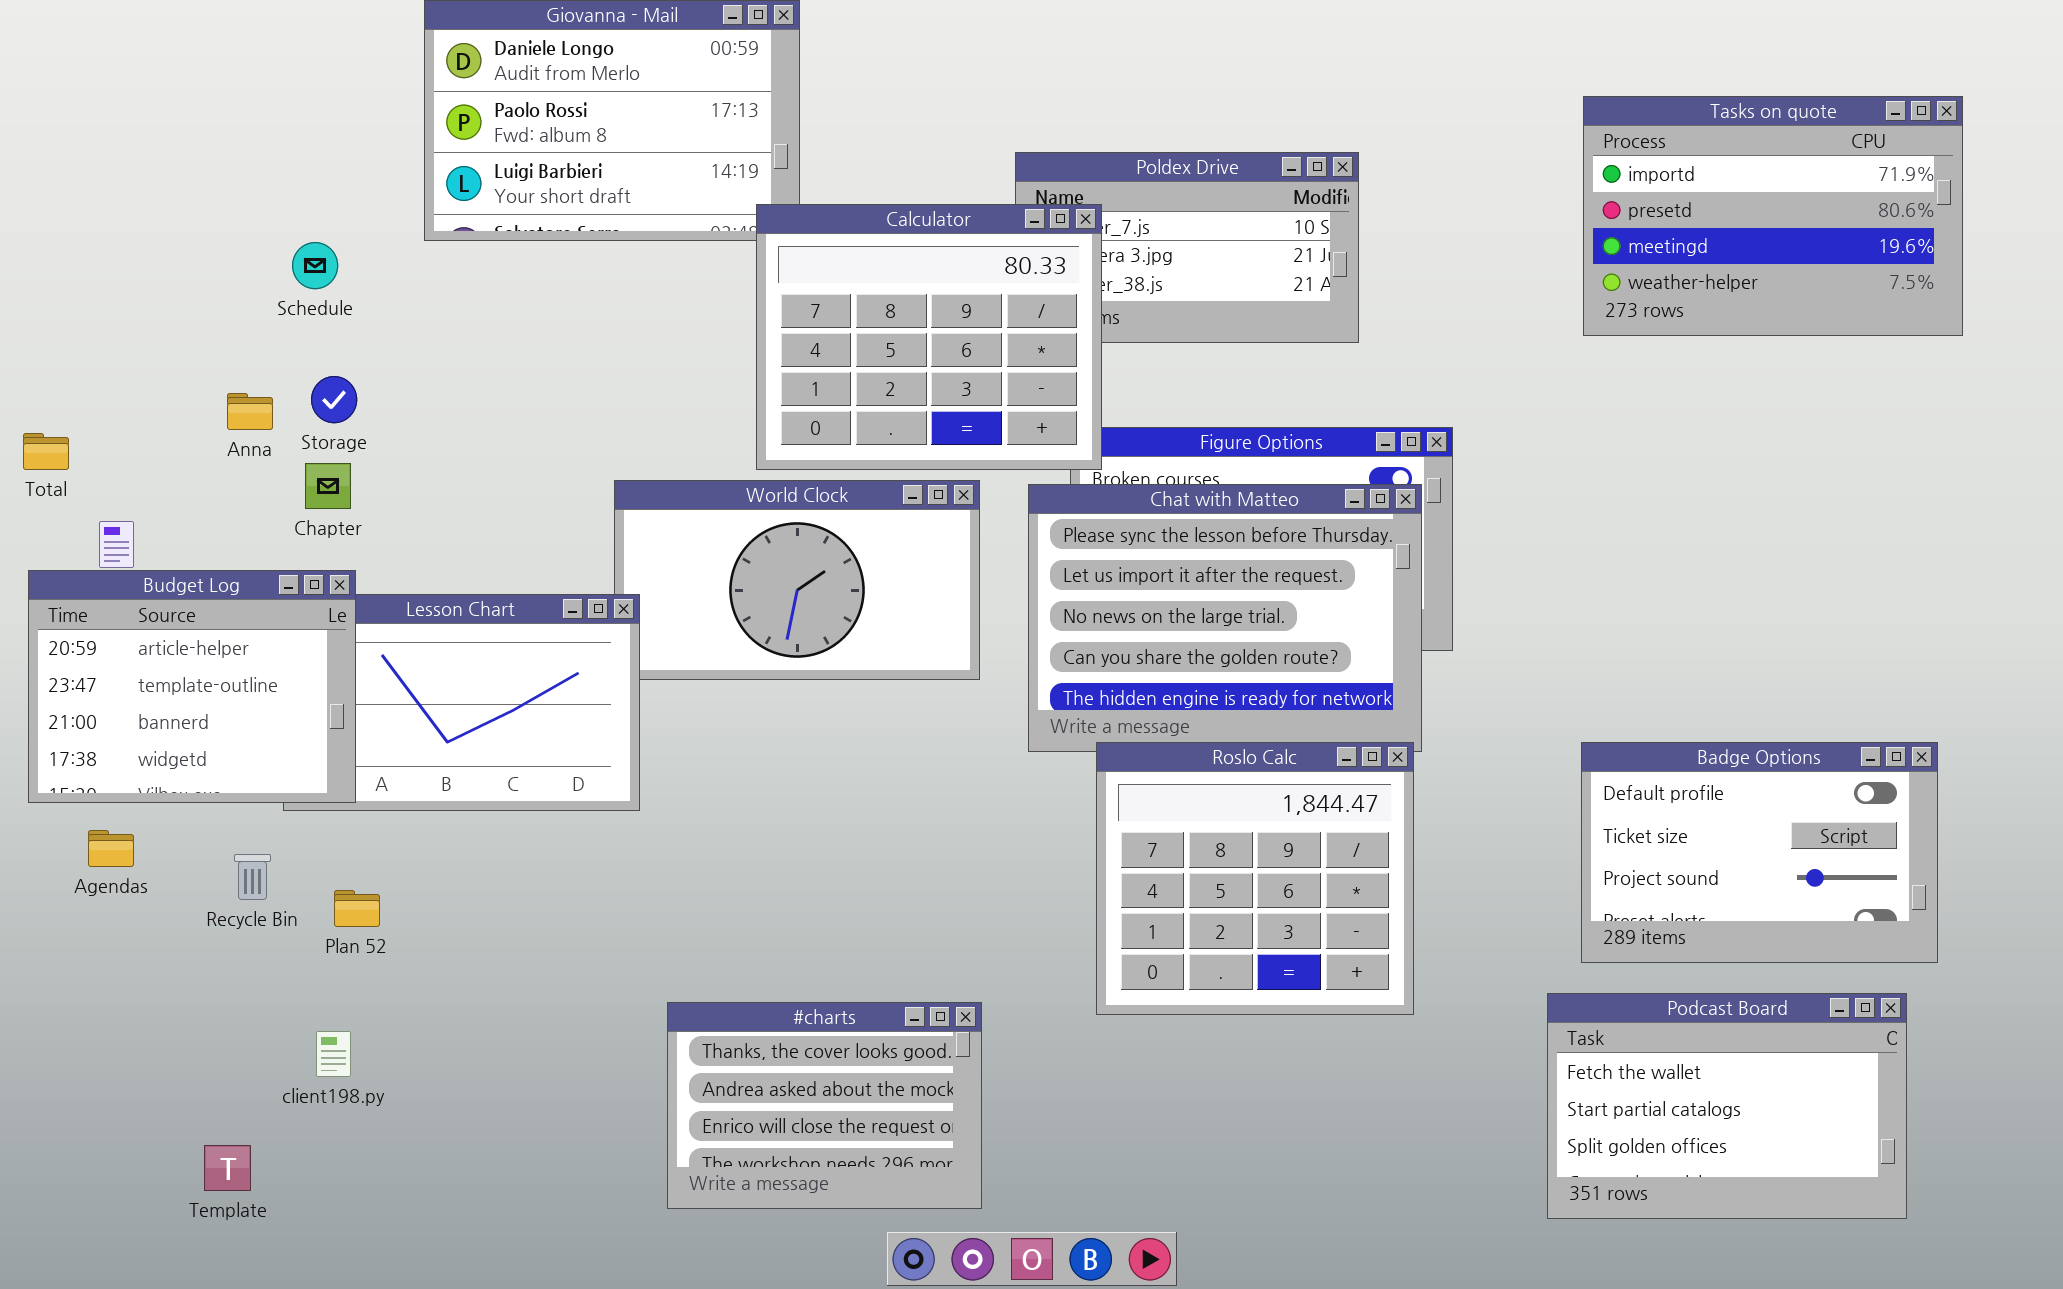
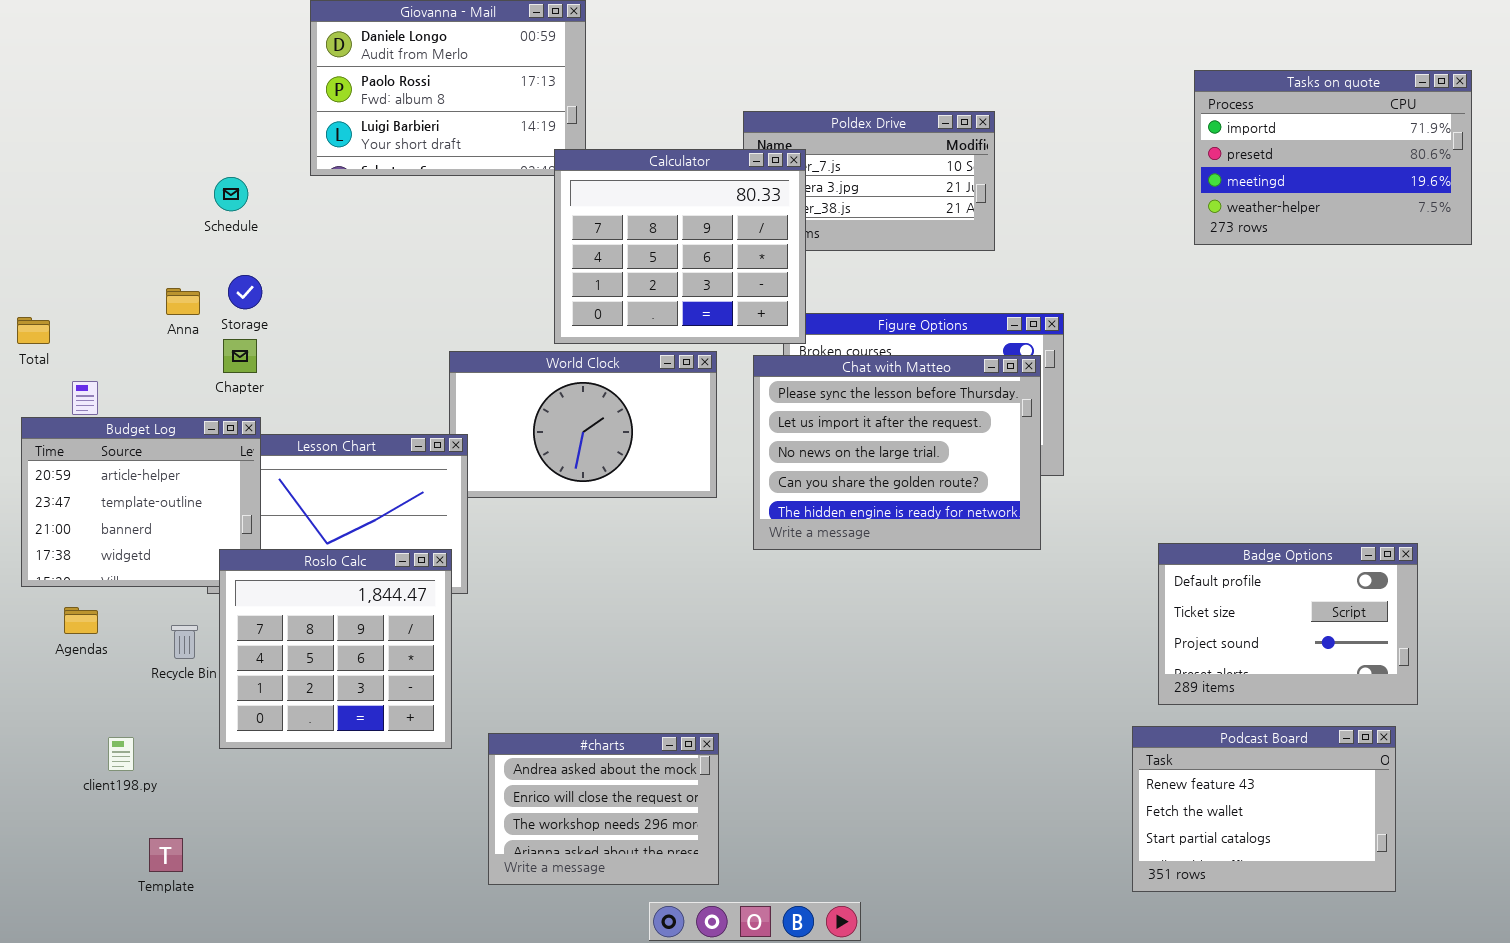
Tasks on quote: [1583,96,1963,336] -> [1194,70,1472,245], moved
Roslo Calc: [1096,742,1414,1015] -> [219,549,452,749], moved
Podcast Board: [1547,993,1907,1219] -> [1132,726,1396,892], scrolled up 1 row
#charts: [667,1002,982,1209] -> [488,733,719,885], scrolled down 1 row
client198.py: [316,1031,351,1077] -> [108,737,134,771], moved

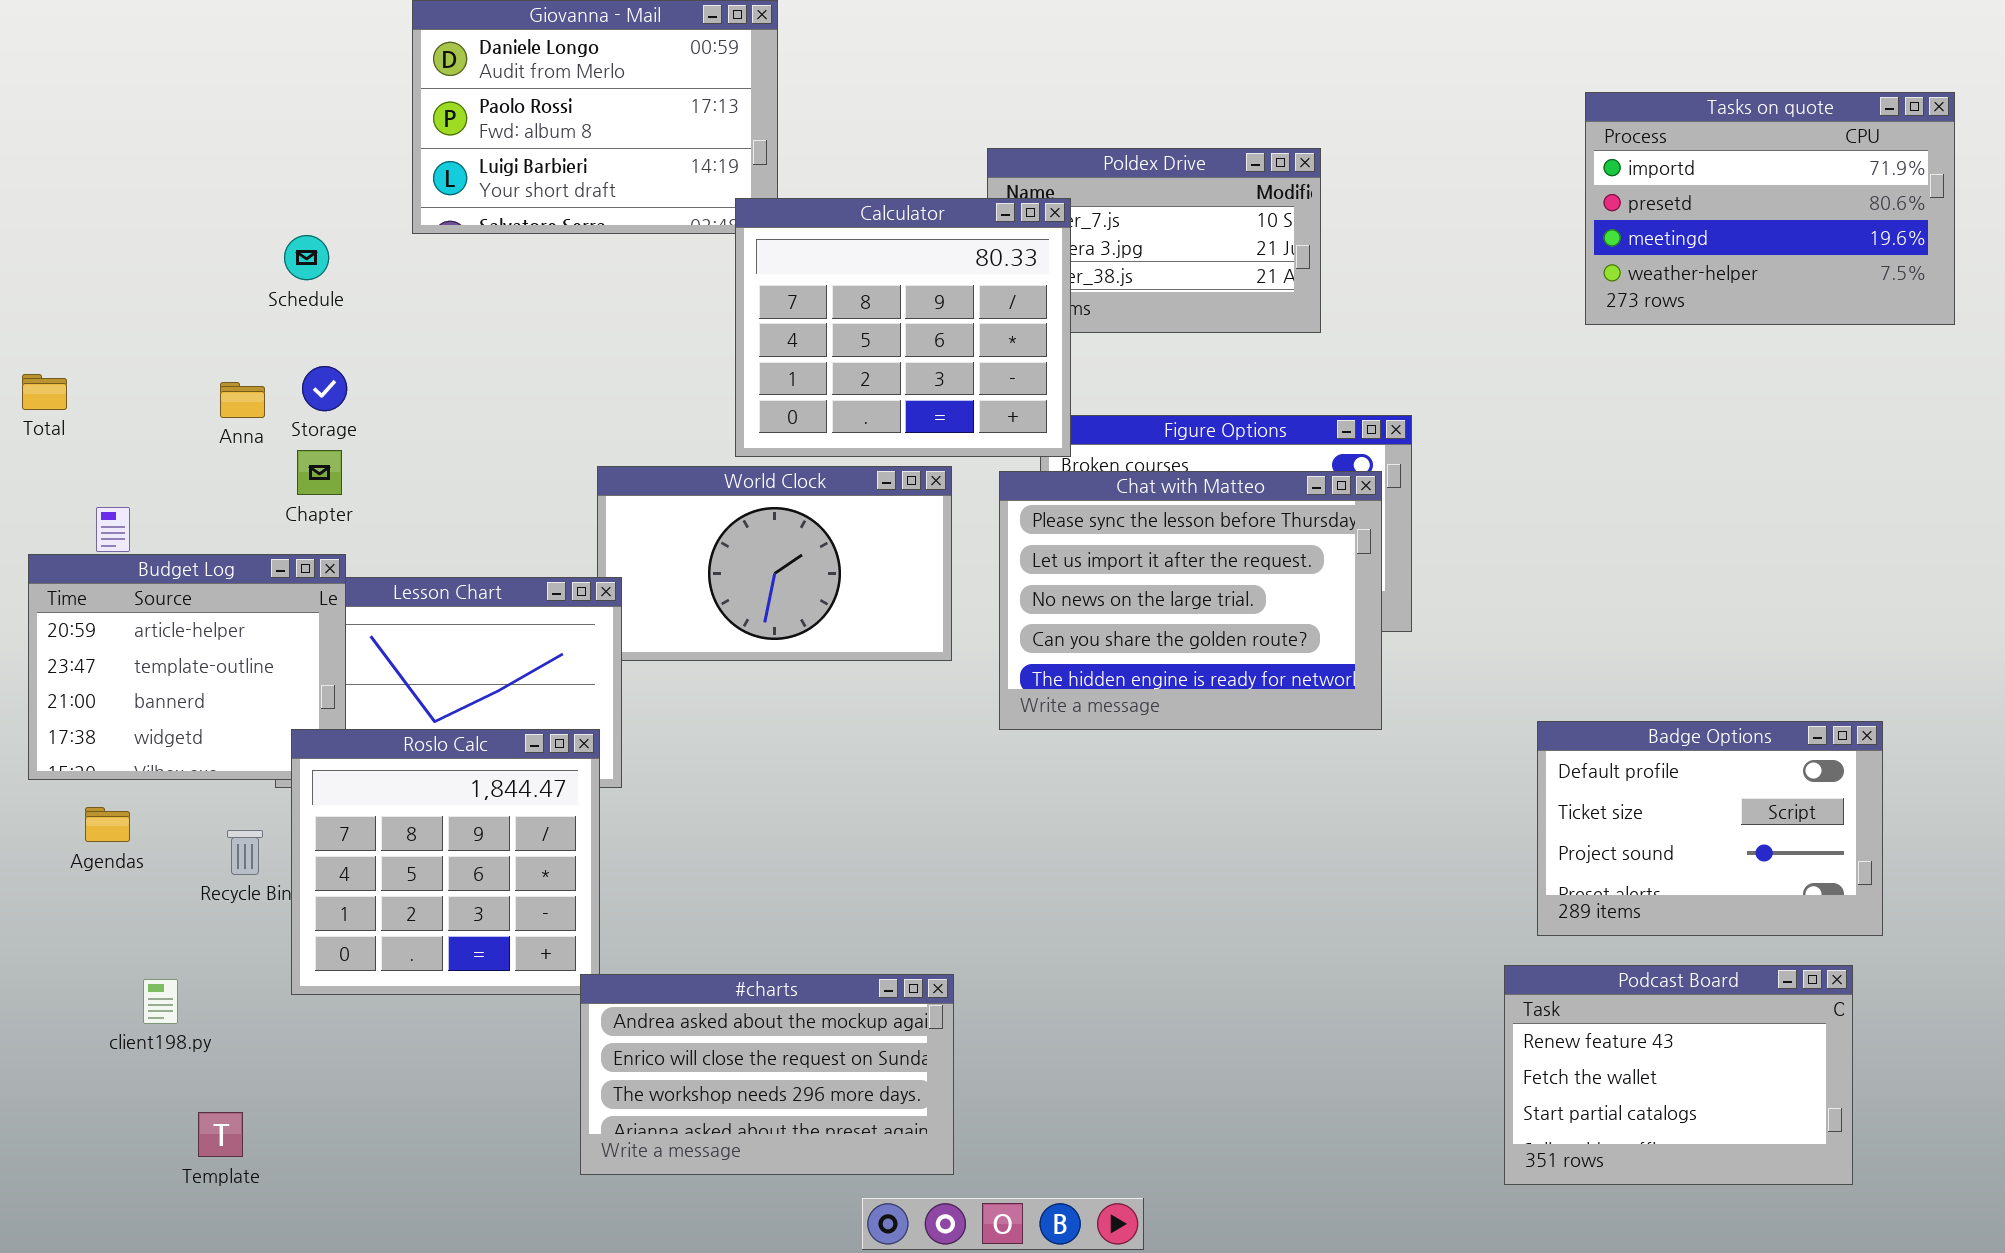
Total: [17,317,50,344] -> [22,374,67,410], moved
#charts: [488,733,719,885] -> [580,974,954,1175], resized

